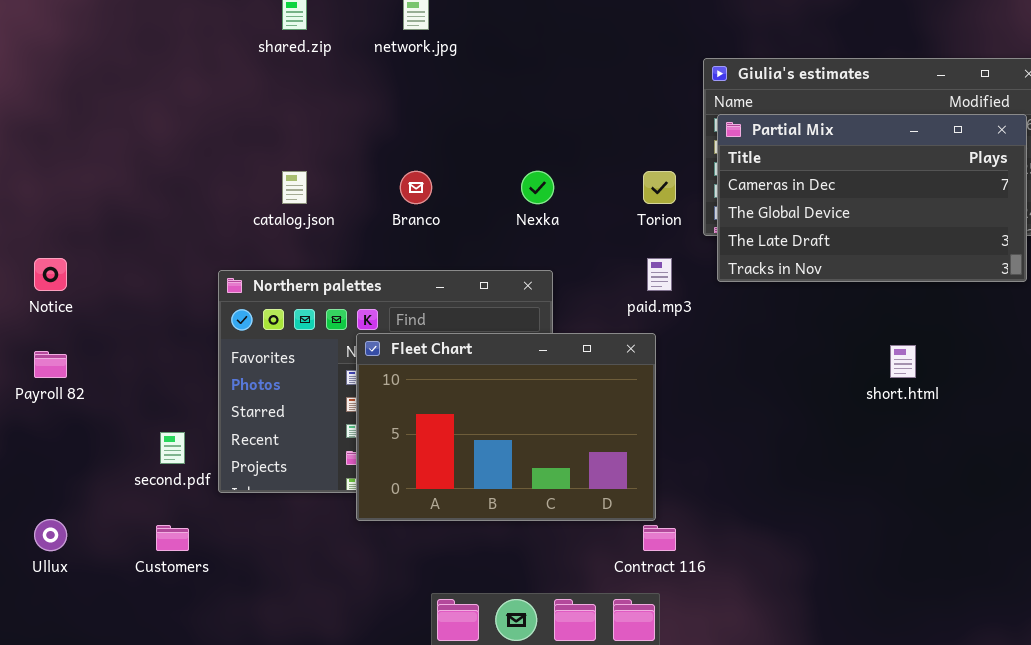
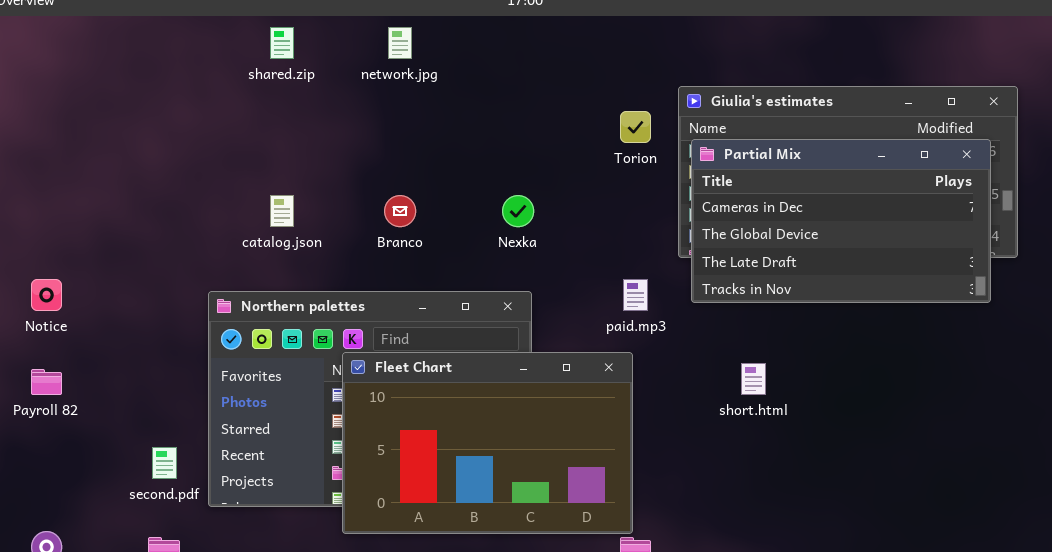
Torion: [643,171,676,204] -> [620,111,651,143], moved
short.html: [890,345,916,378] -> [741,363,766,395], moved

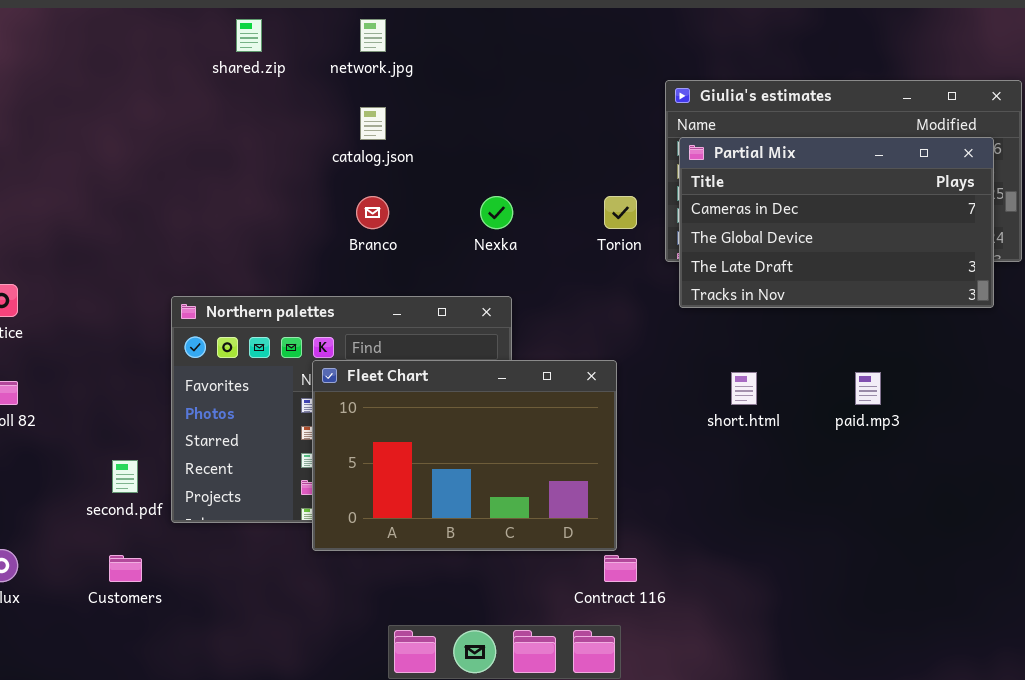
Torion: [620,111,651,143] -> [604,196,637,229], moved
catalog.json: [270,195,294,227] -> [360,107,386,140], moved
paid.mp3: [623,279,648,311] -> [855,372,881,405], moved

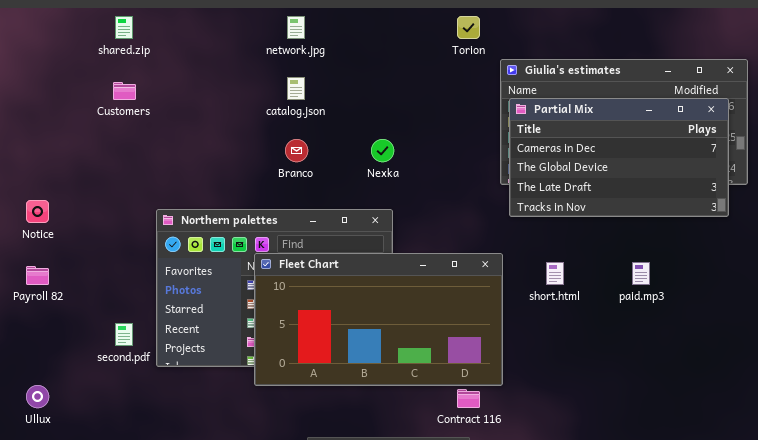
shared.zip: [236,19,262,52] -> [115,16,133,39], moved
Torion: [604,196,637,229] -> [457,16,480,39], moved
Fleet Chart: [312,360,617,551] -> [254,253,503,386], resized
Customers: [109,555,142,582] -> [113,82,136,100], moved

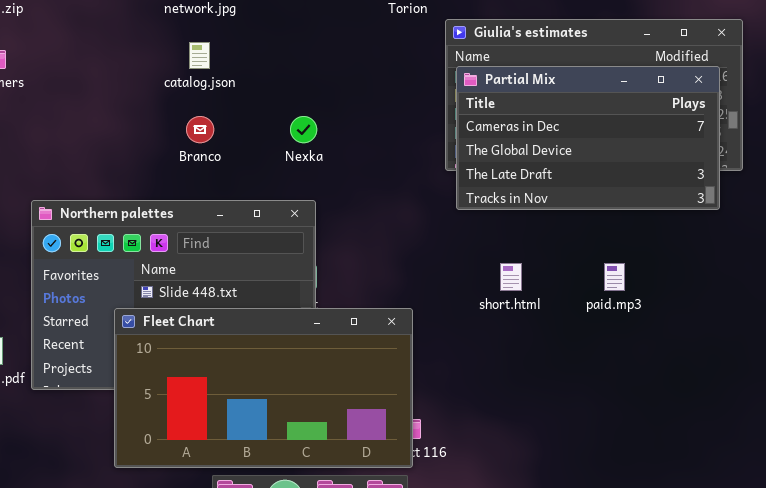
Fleet Chart: [254,253,503,386] -> [114,308,413,468], moved

